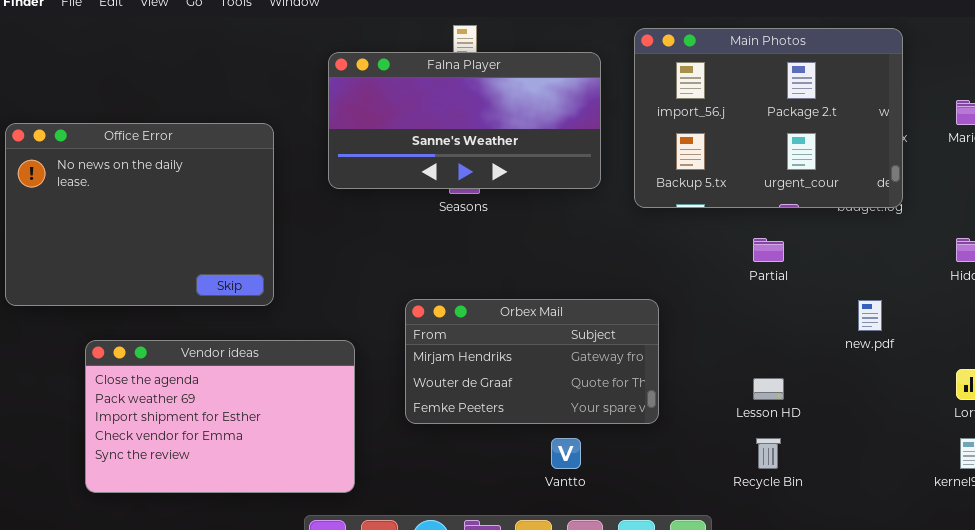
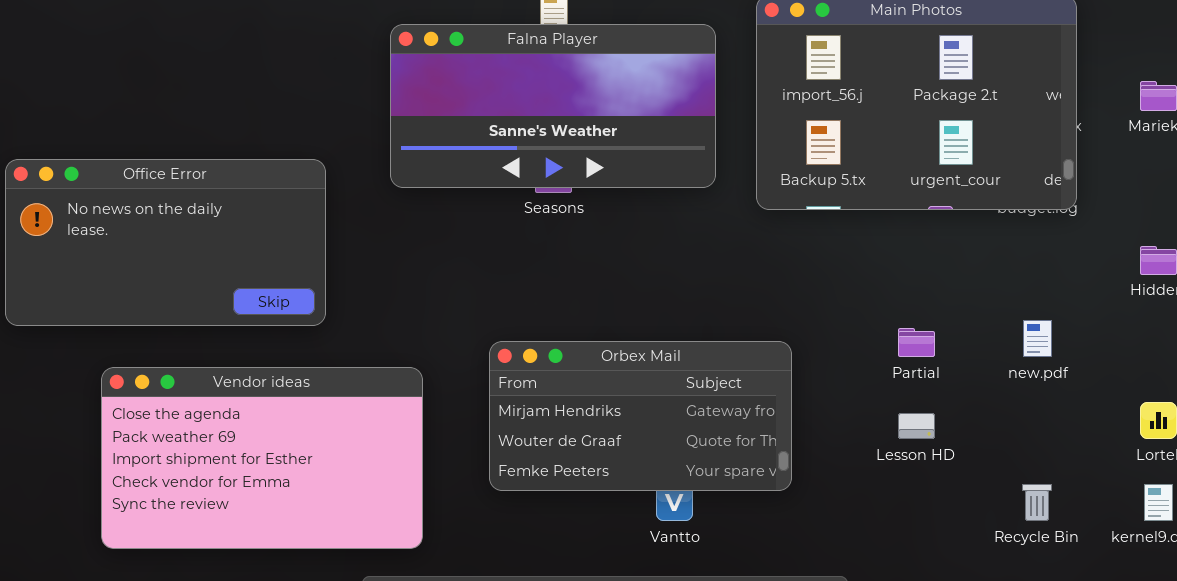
Office Error: [5,123,274,306] -> [5,159,326,326], resized
Partial: [753,238,784,262] -> [898,328,935,357], moved
Orbex Mail: [405,299,659,424] -> [489,341,792,491], moved
Recycle Bin: [756,438,781,469] -> [1022,484,1052,521], moved

